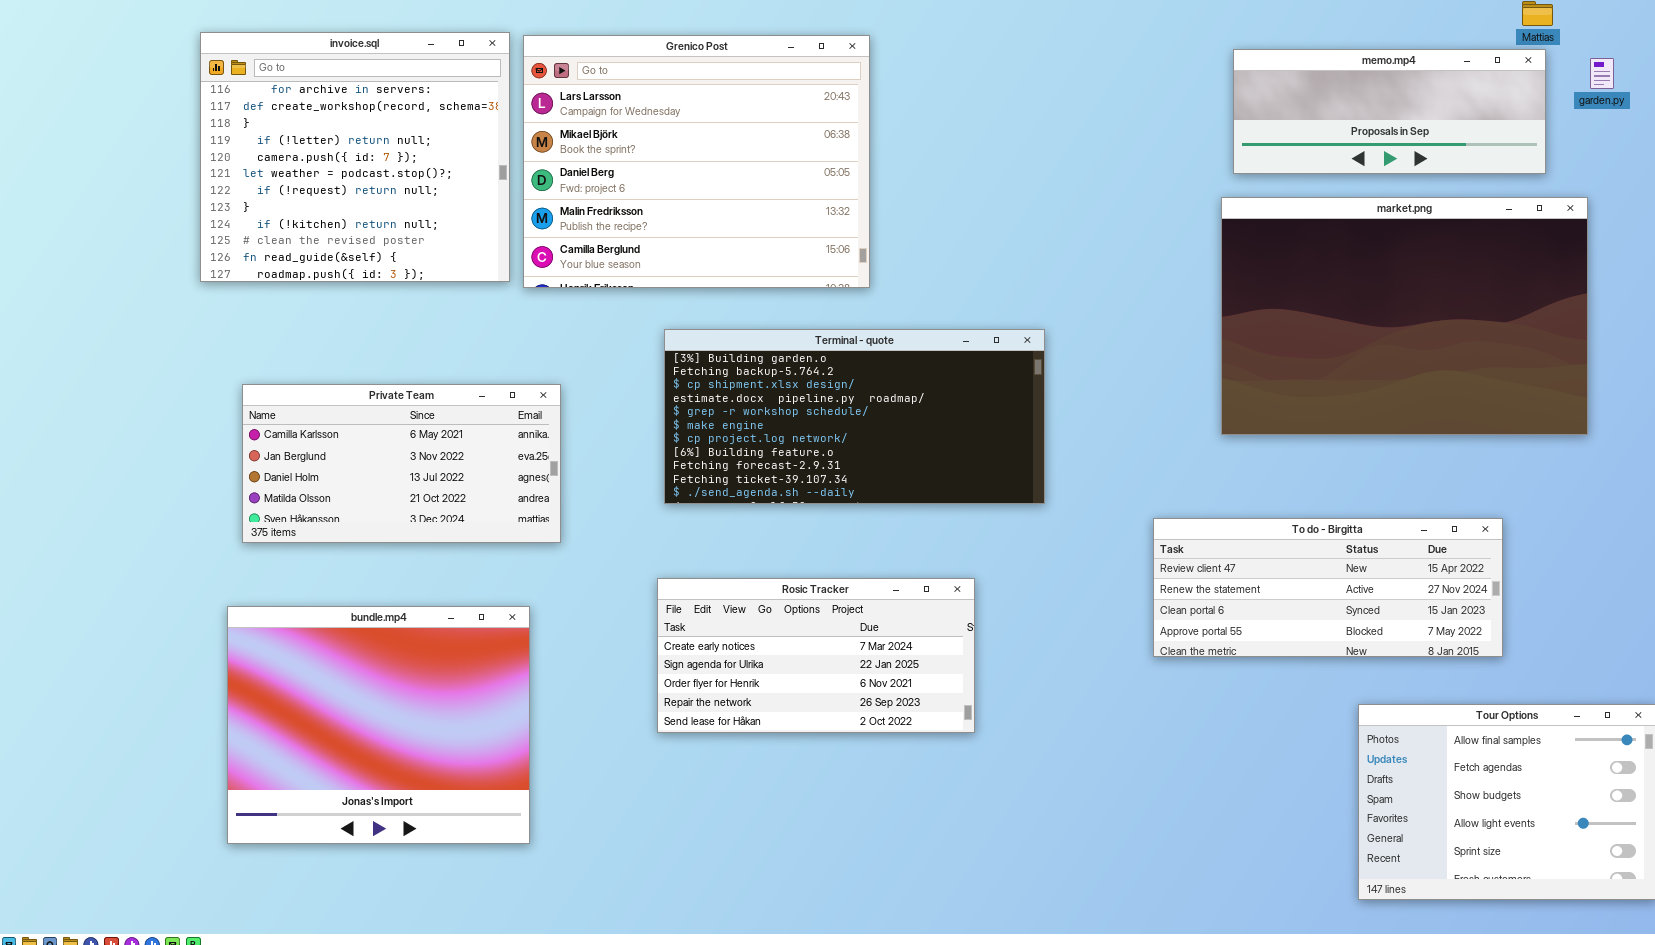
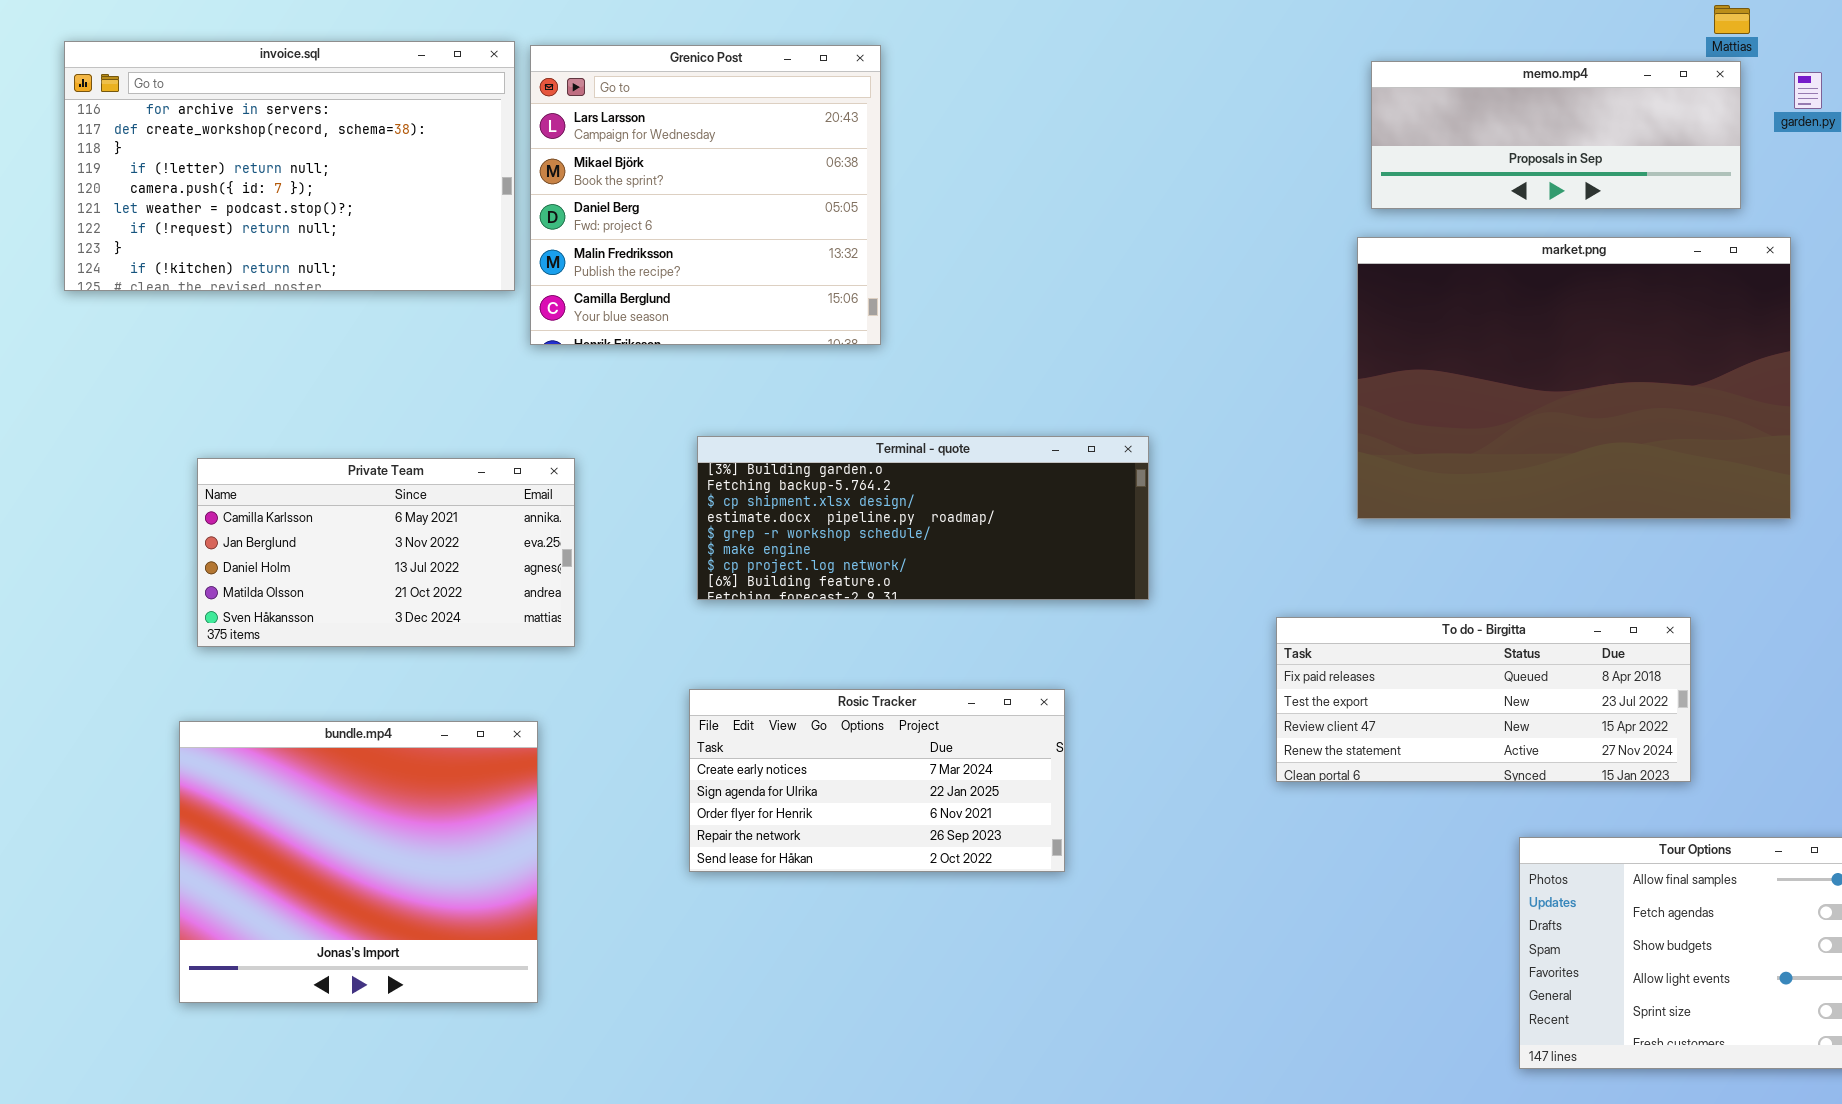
invoice.sql: [200,32,510,282] -> [64,41,515,291], resized
Grenico Post: [523,35,870,288] -> [530,45,881,345], resized
Terminal - quote: [664,329,1045,504] -> [697,436,1149,600], resized
To do - Birgitta: [1153,518,1503,657] -> [1276,617,1691,782], scrolled up 2 rows

